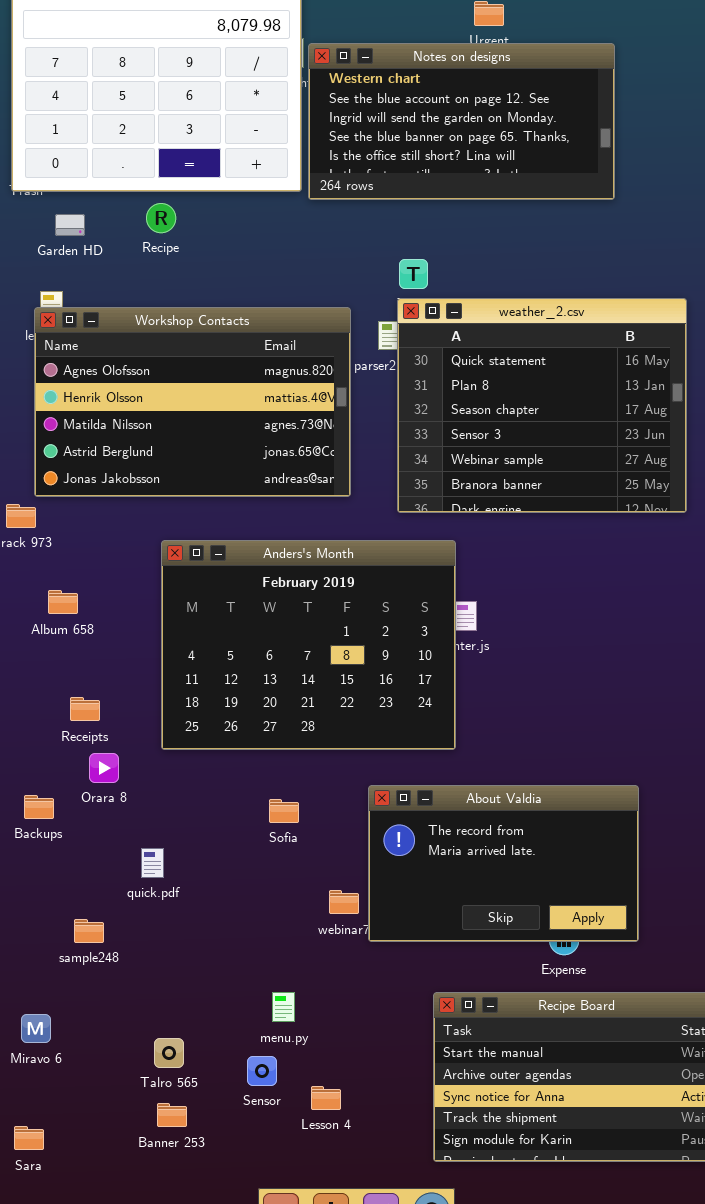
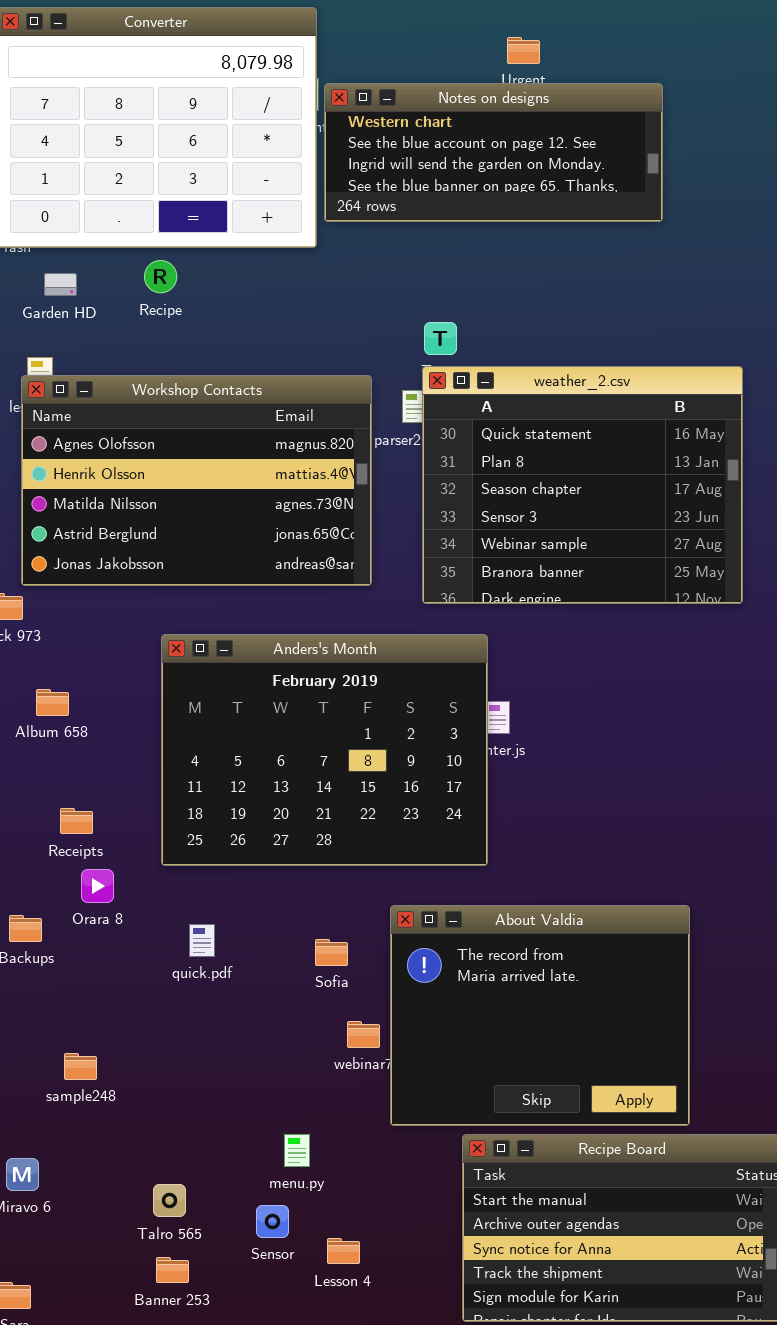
Notes on designs: [308,43,615,200] -> [324,83,663,222], resized
About Valdia: [368,785,639,942] -> [390,905,690,1126], resized
Sofia: [269,799,299,823] -> [315,939,348,966], moved
quick.pdf: [141,848,164,878] -> [189,924,215,957], moved

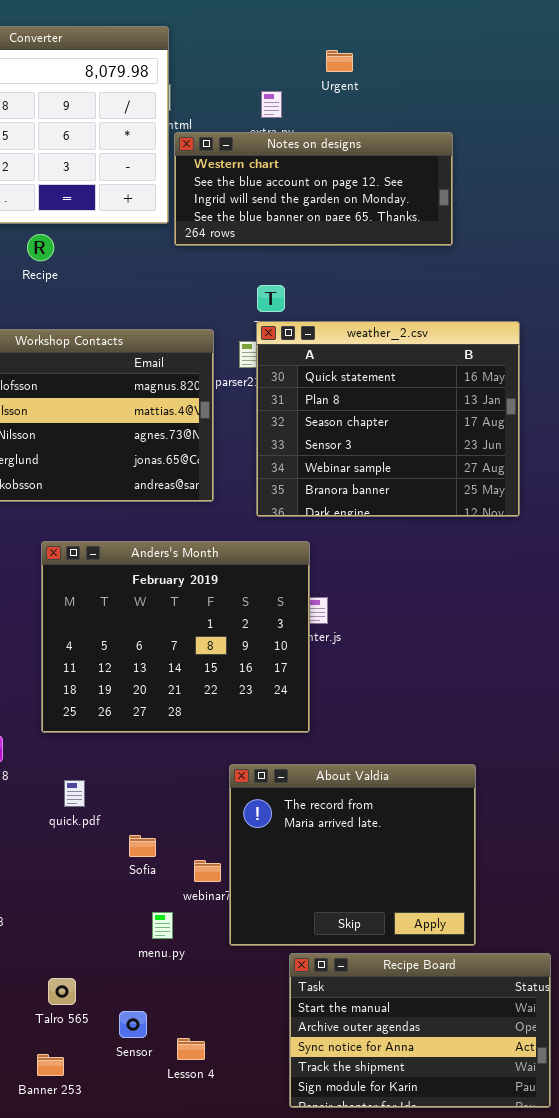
Notes on designs: [324,83,663,222] -> [174,132,453,246], moved
Sofia: [315,939,348,966] -> [129,835,156,857], moved
menu.py: [284,1134,310,1167] -> [152,912,173,939], moved
Talro 565: [153,1184,186,1217] -> [48,978,76,1005], moved

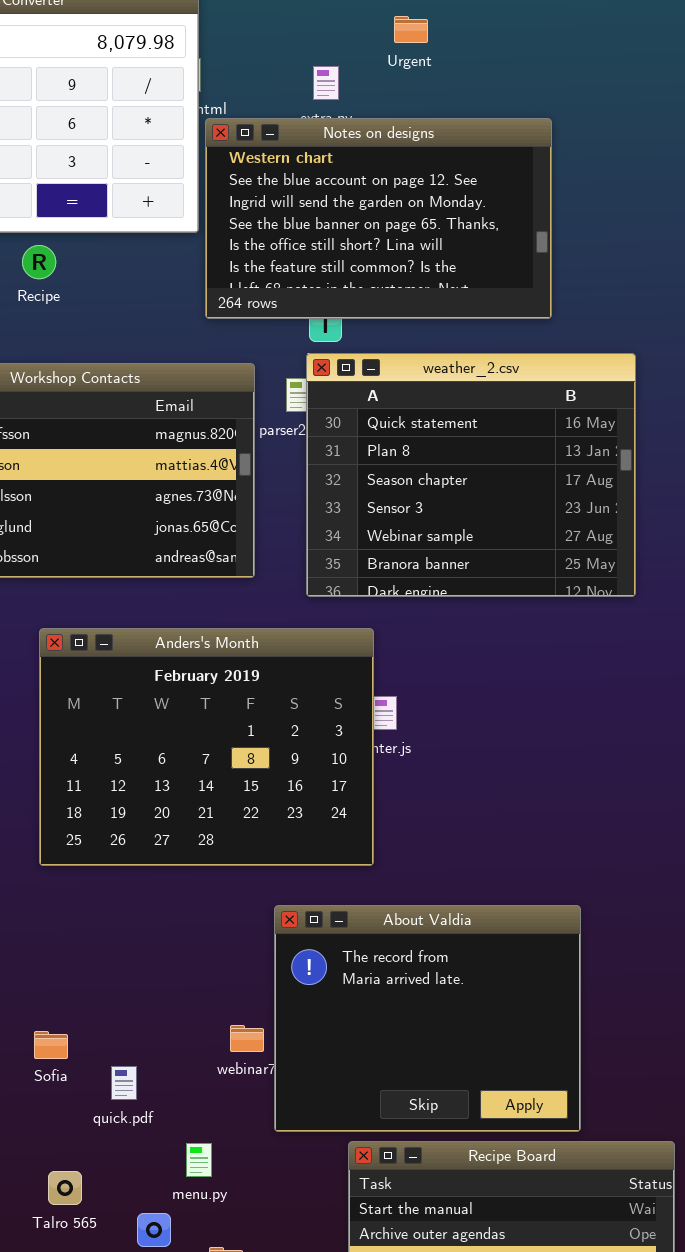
Notes on designs: [174,132,453,246] -> [205,118,552,319], resized
quick.pdf: [64,780,85,807] -> [111,1066,137,1100], moved
Sofia: [129,835,156,857] -> [34,1031,68,1059], moved
menu.py: [152,912,173,939] -> [186,1143,212,1177], moved

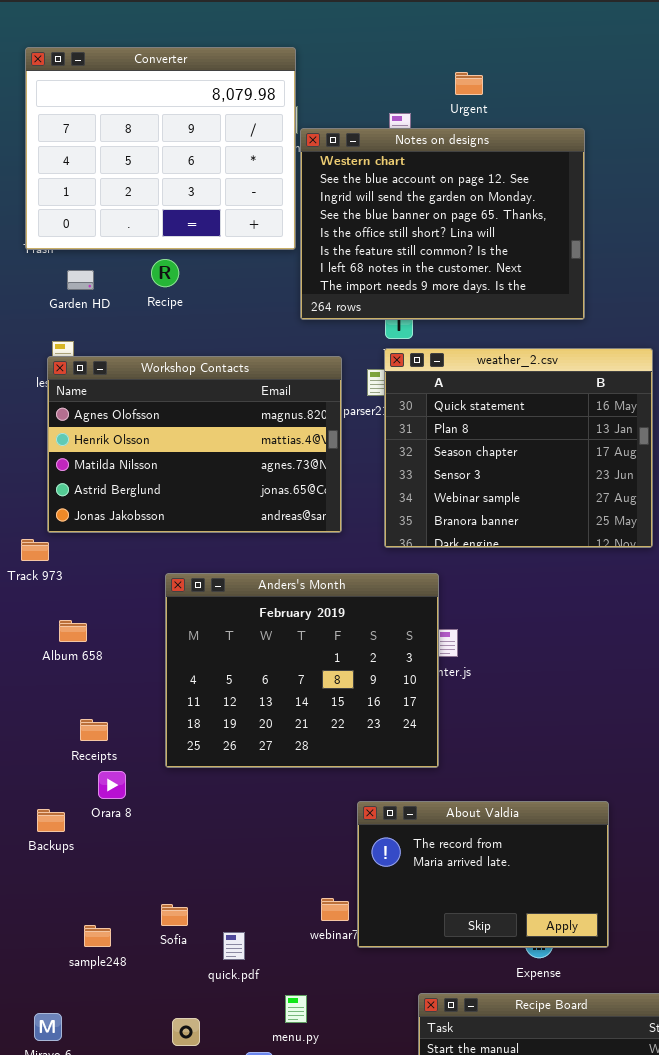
Notes on designs: [205,118,552,319] -> [300,128,585,320], resized
About Valdia: [274,905,581,1132] -> [357,801,609,948], resized

